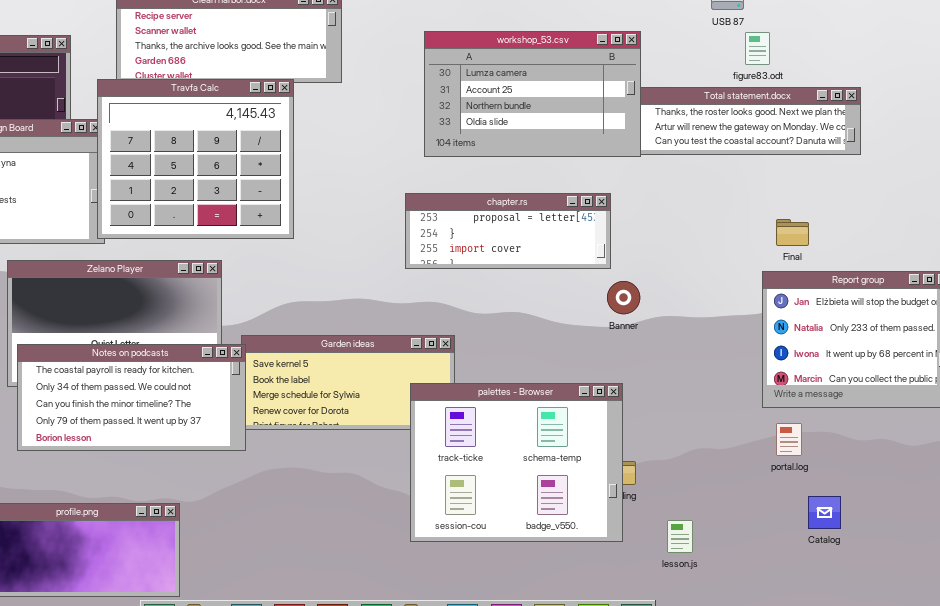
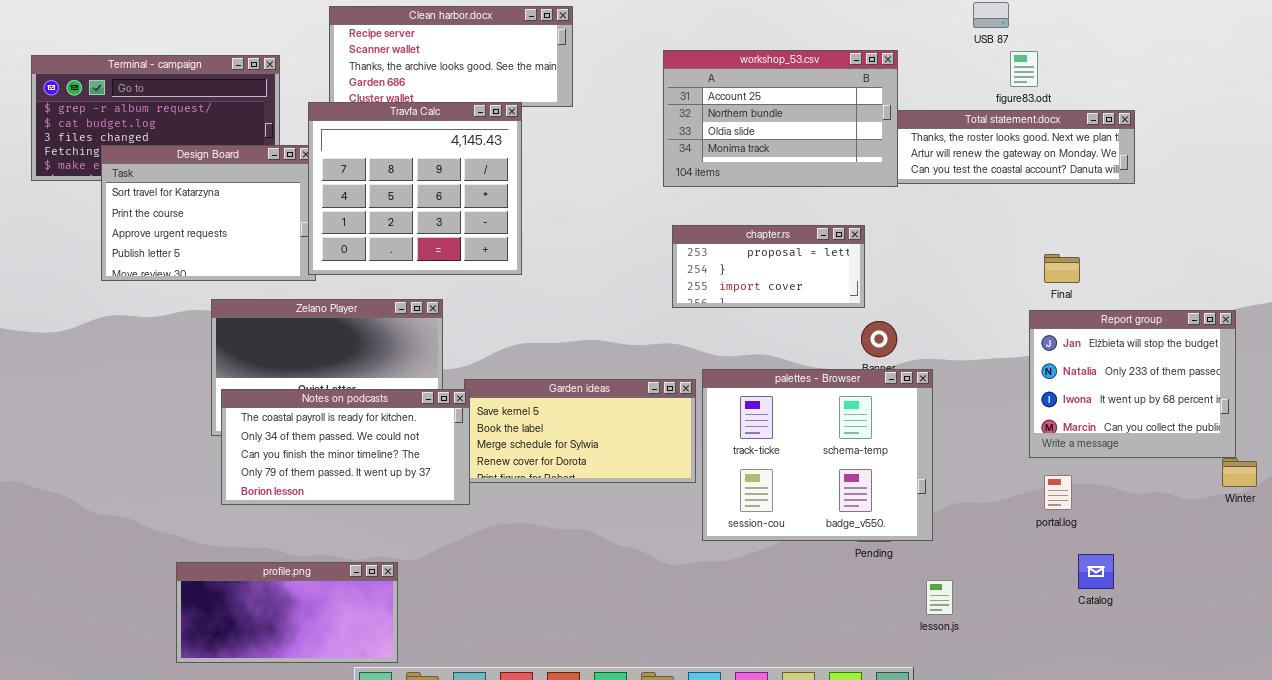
workshop_53.csv: [424,31,641,157] -> [663,50,898,187], scrolled down 1 row
chapter.rs: [405,193,611,269] -> [672,225,865,308], resized
palettes - Browser: [410,383,623,542] -> [702,369,933,541], moved

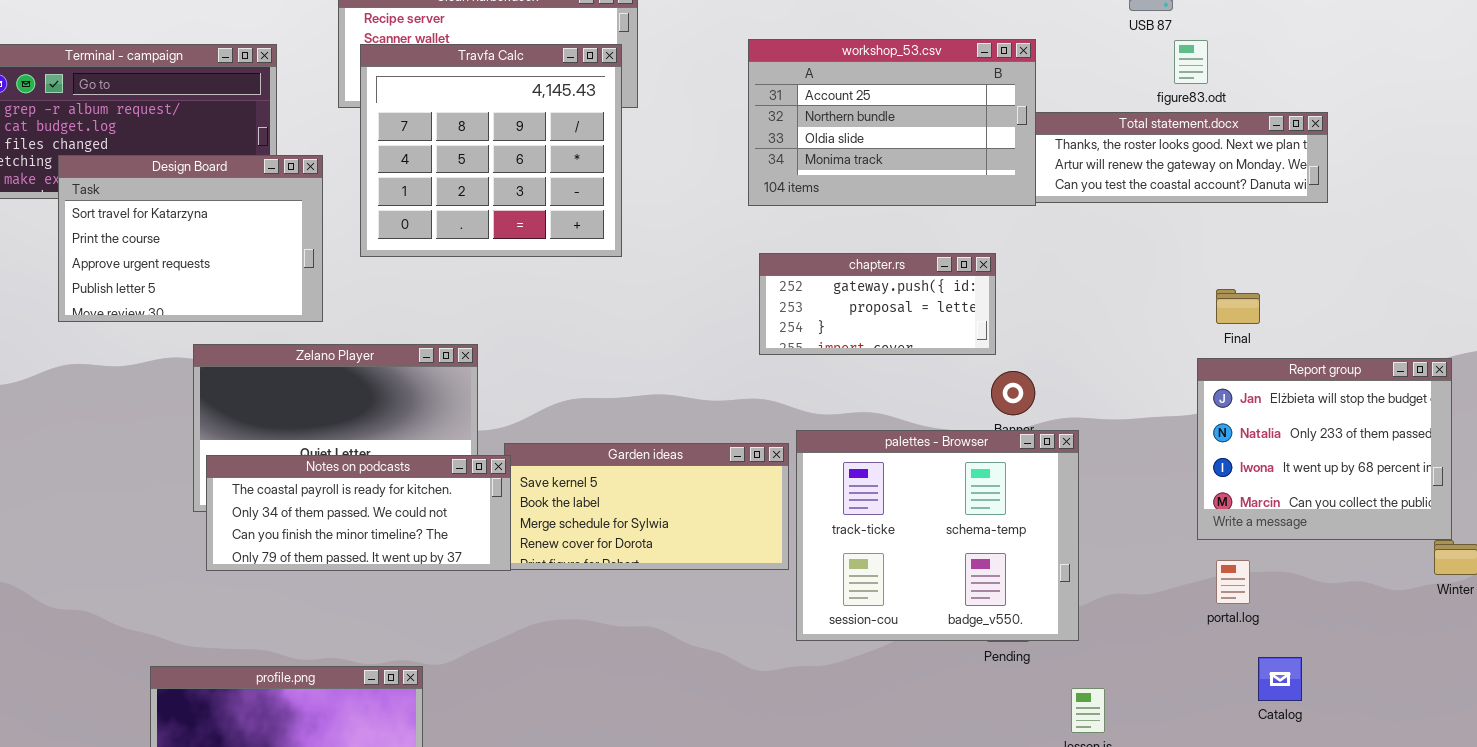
Travfa Calc: [308,102,522,275] -> [360,44,622,257], moved
chapter.rs: [672,225,865,308] -> [759,253,996,355], scrolled up 1 row
Notes on podcasts: [221,389,470,505] -> [206,455,511,571], resized

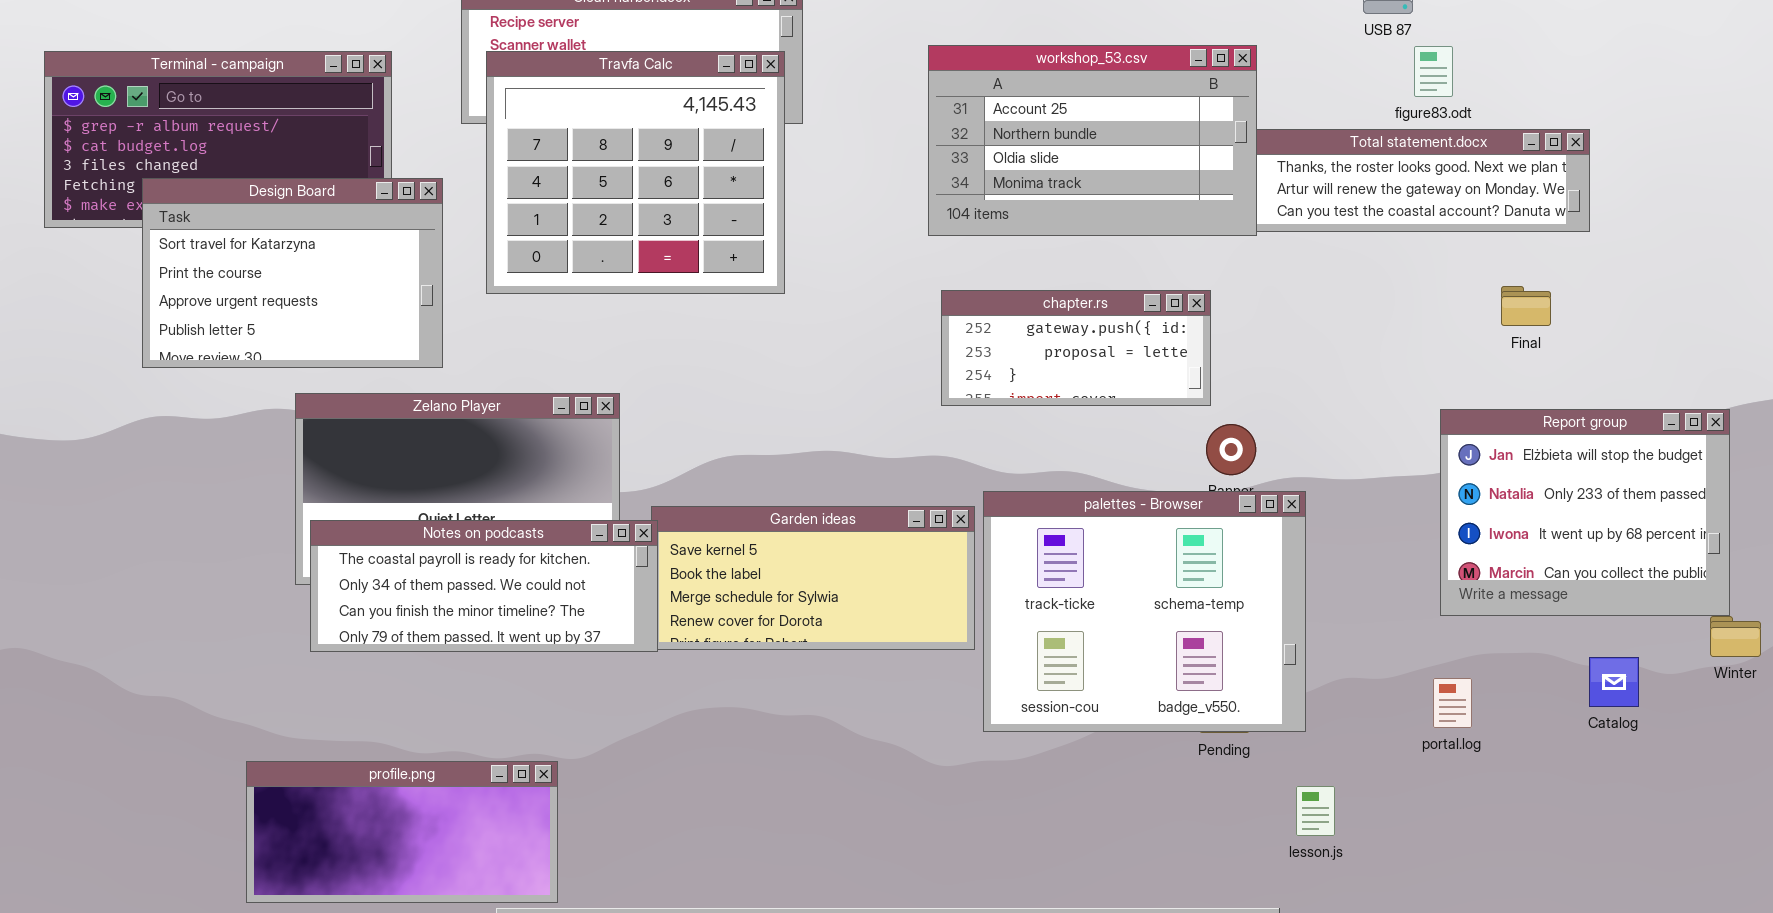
Final: [1216,289,1260,324] -> [1501,286,1551,326], moved
portal.log: [1216,560,1250,604] -> [1433,678,1472,728], moved
Catalog: [1258,657,1302,701] -> [1589,657,1639,707], moved

